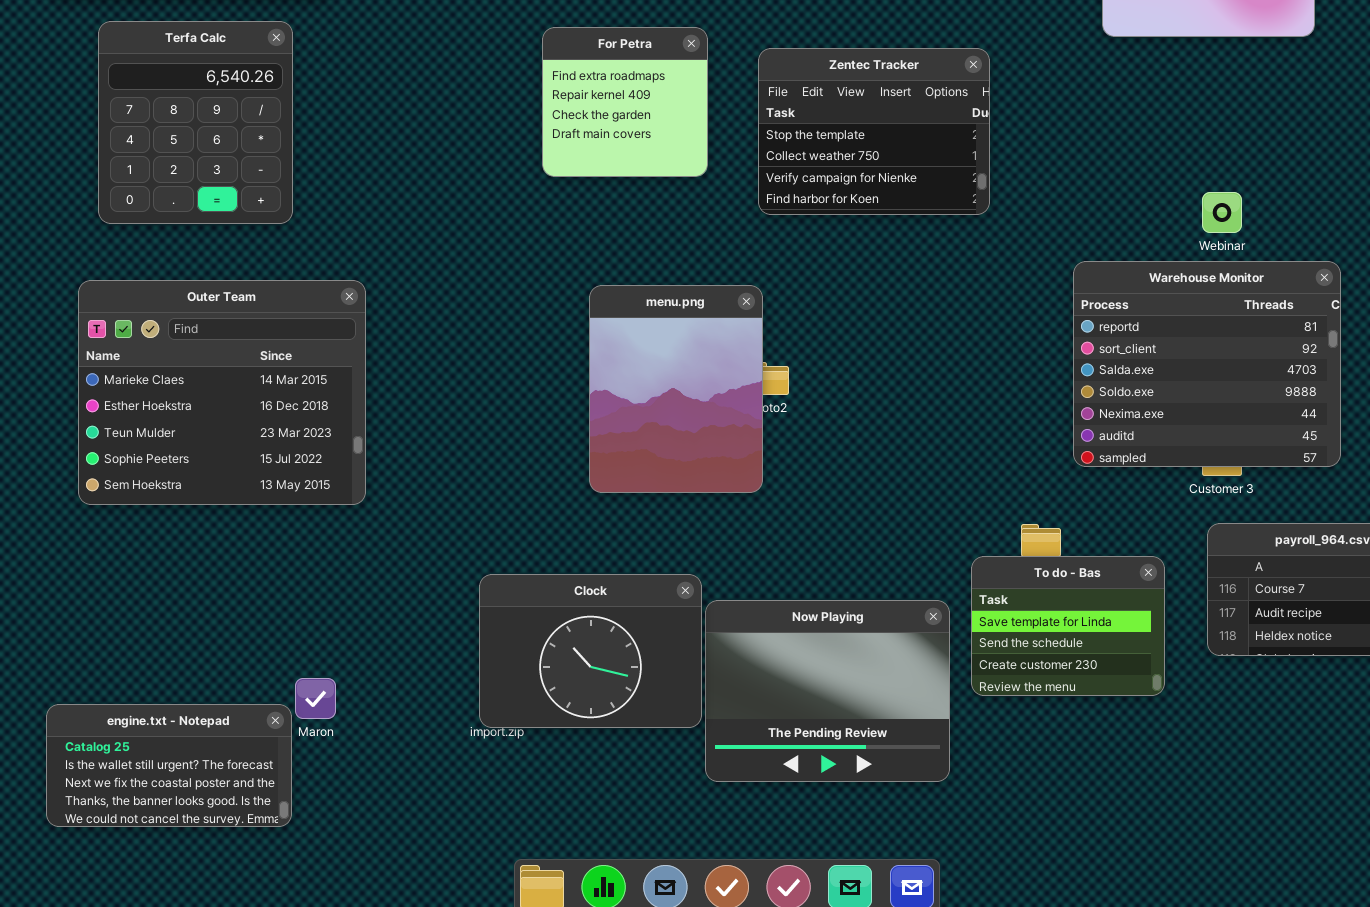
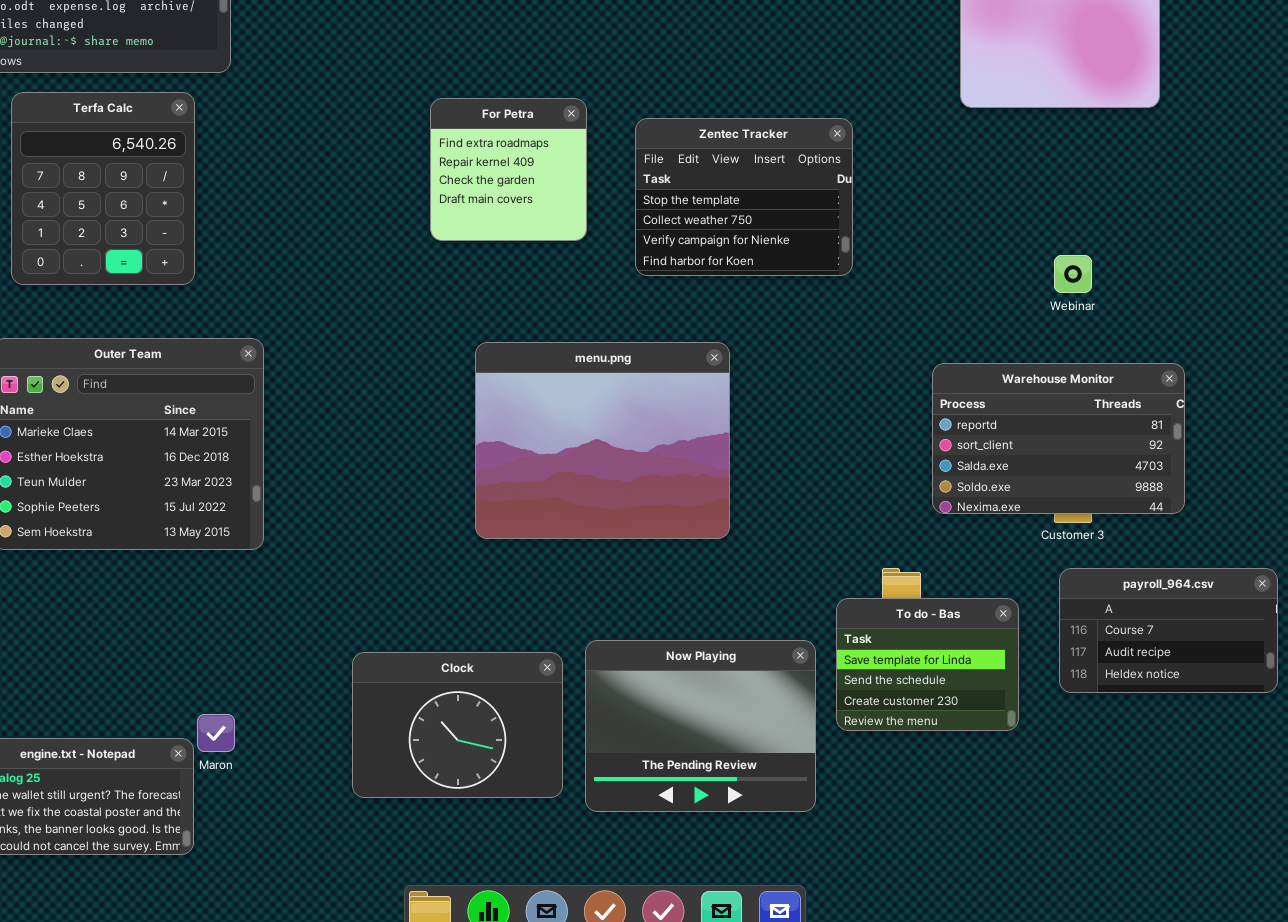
Warehouse Monitor: [1073,261,1341,467] -> [932,363,1185,514], resized
menu.png: [589,285,763,493] -> [475,342,730,539], resized
Clock: [479,574,702,728] -> [352,652,563,798], moved

